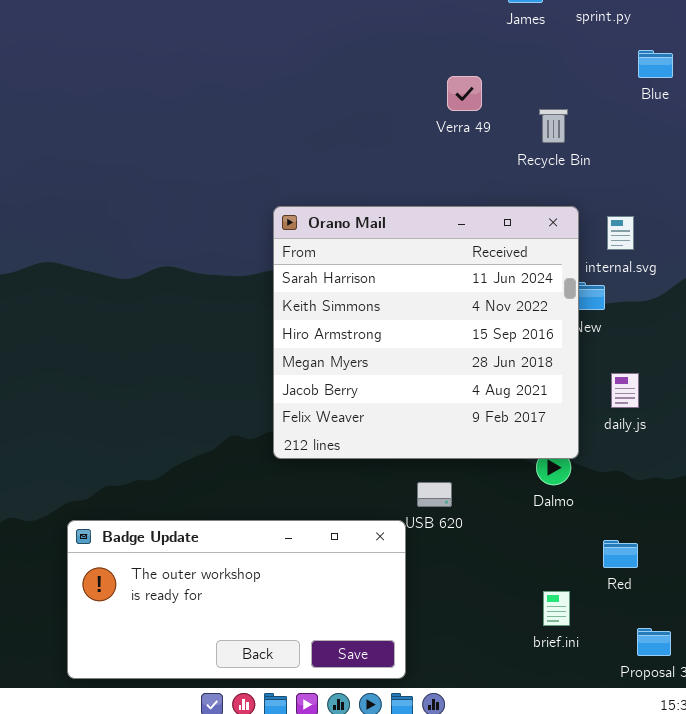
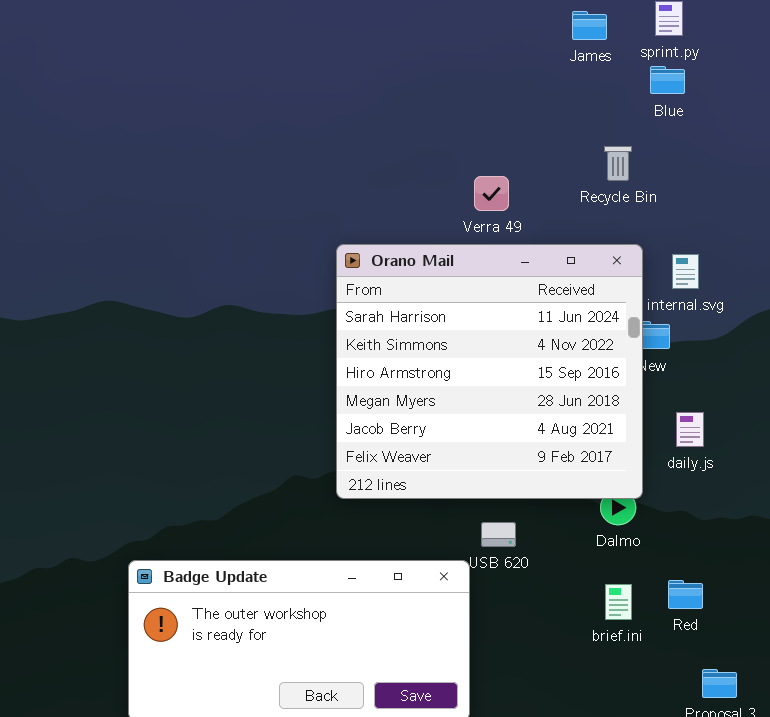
Blue: [638,50,673,78] -> [650,66,685,94], moved
Verra 49: [447,76,482,111] -> [474,176,509,211], moved
brief.ini: [543,591,570,626] -> [605,584,632,620], moved

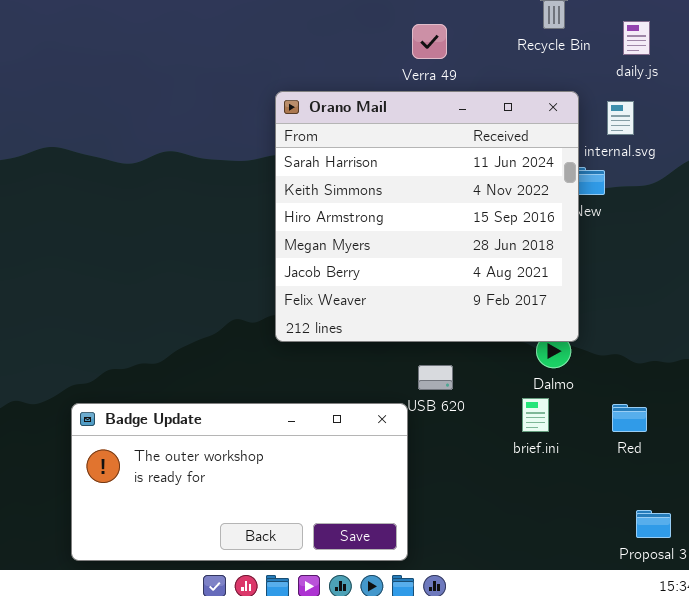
daily.js: [676,412,704,447] -> [623,21,650,55], moved
Red: [668,580,703,609] -> [612,404,647,432], moved
brief.ini: [605,584,632,620] -> [522,398,549,432], moved

